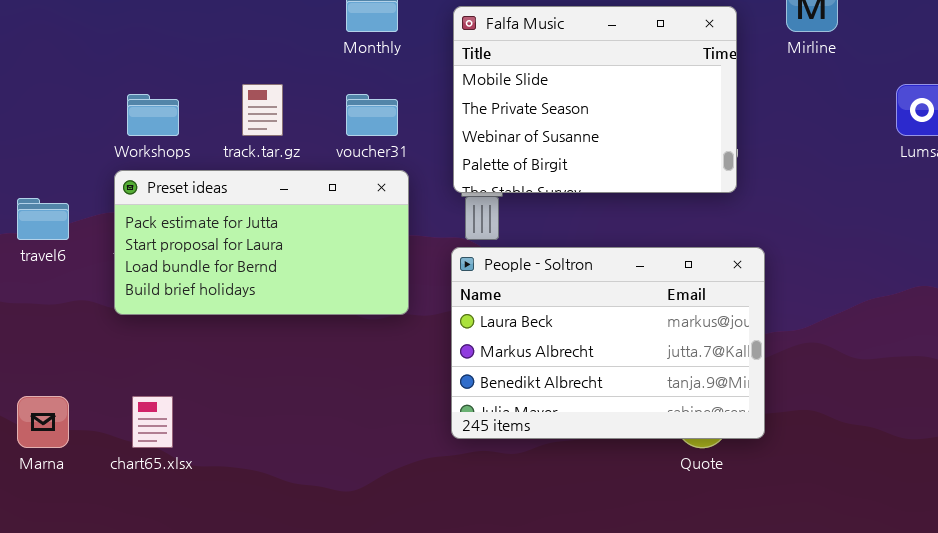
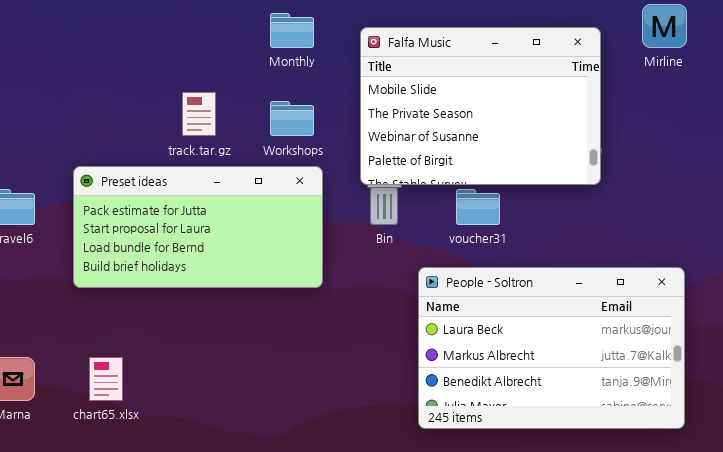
Workshops: [127,94,179,136] -> [270,101,314,136], moved
voucher31: [346,94,398,136] -> [456,189,500,225], moved
People - Soltron: [451,247,765,439] -> [418,267,685,429], moved

